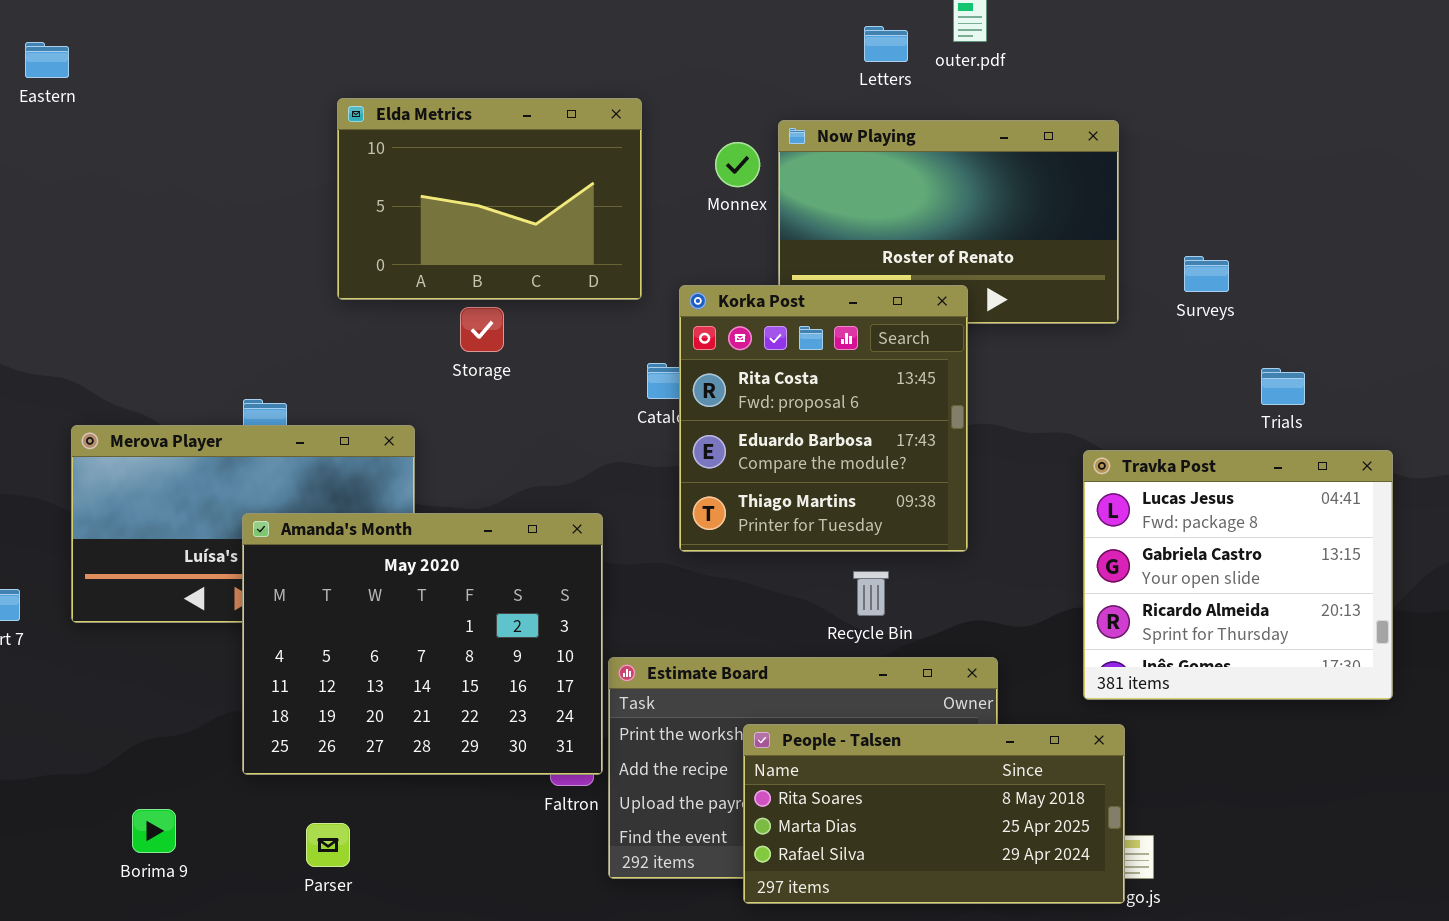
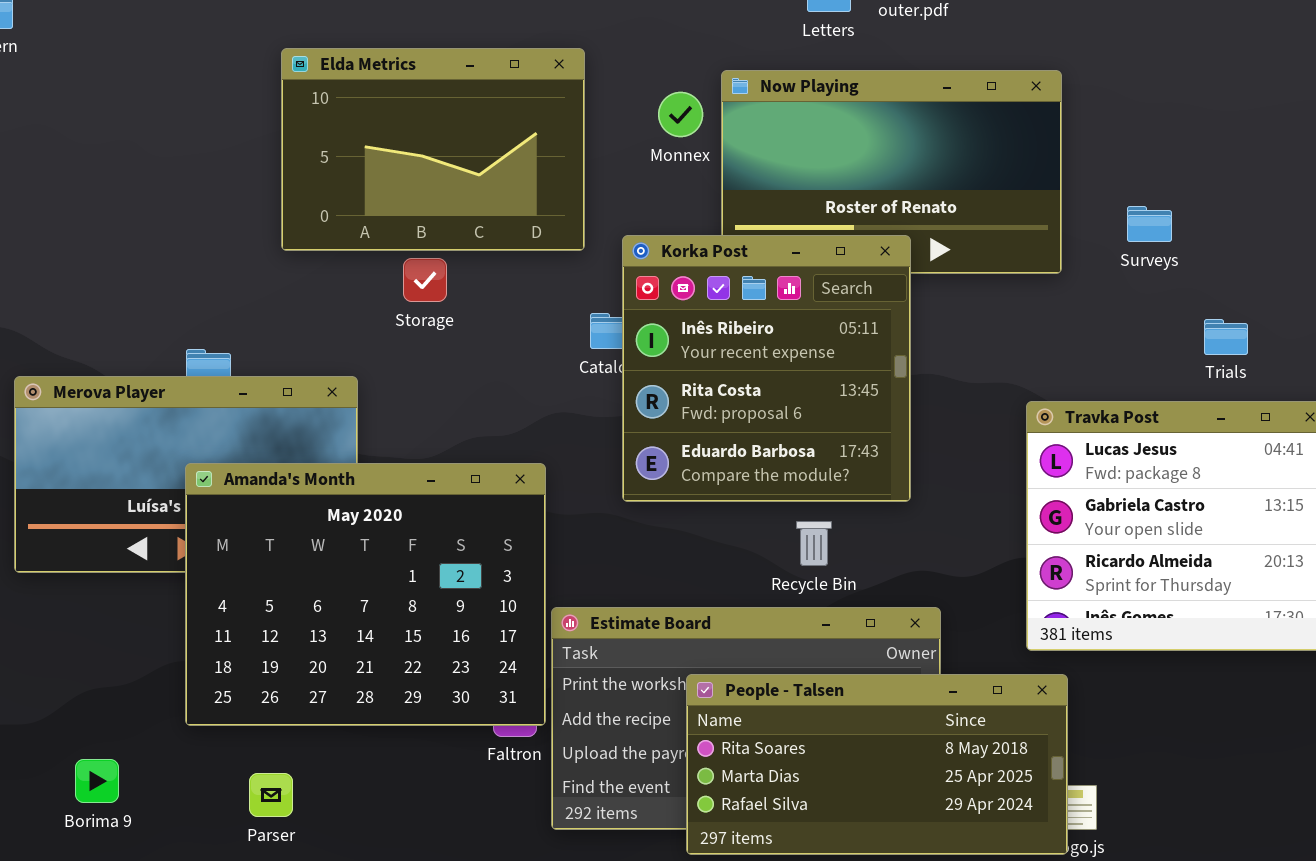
Korka Post: [679,285,968,552] -> [622,235,911,502], scrolled up 1 row

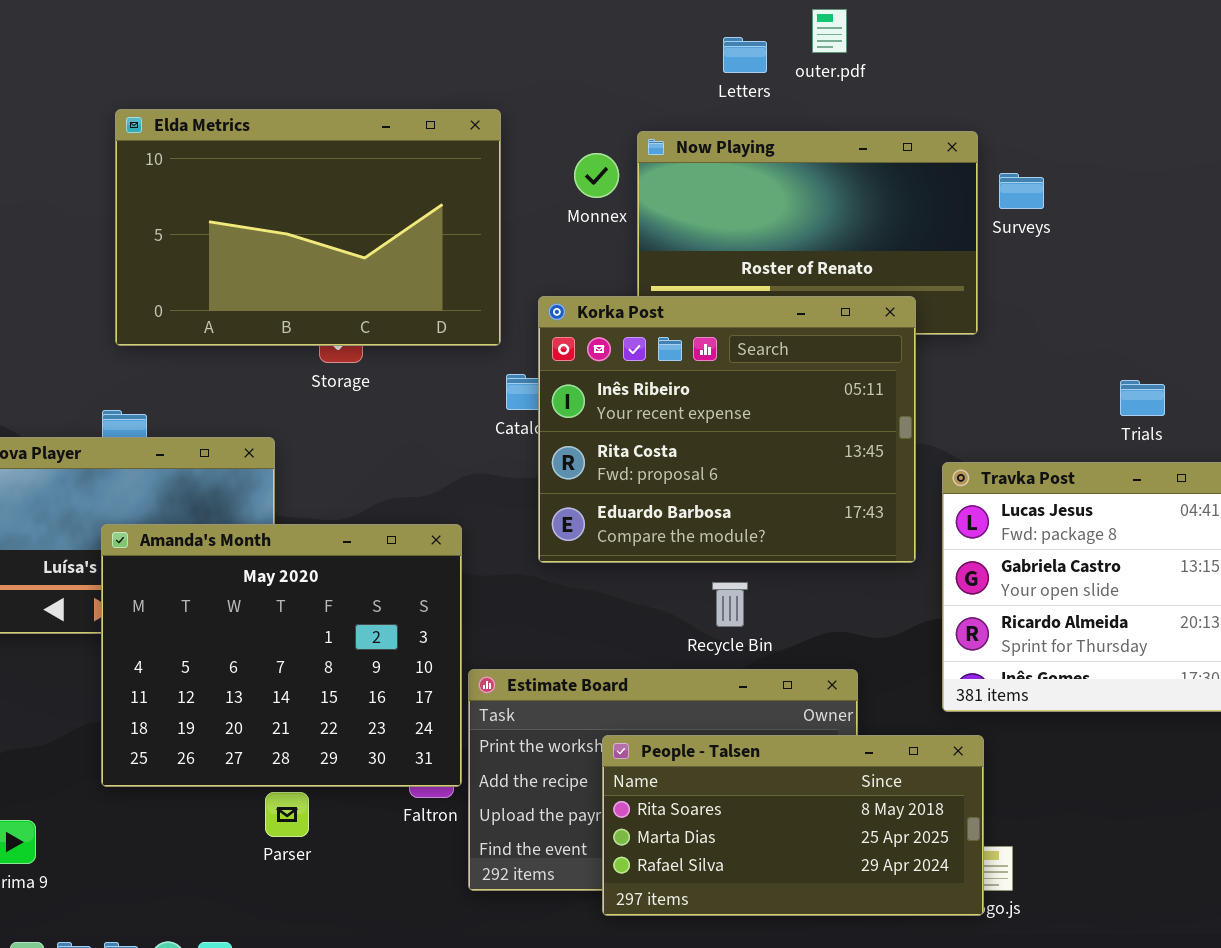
Elda Metrics: [281,48,585,251] -> [115,109,501,346], resized
Surveys: [1127,206,1172,242] -> [999,173,1044,209], moved
Korka Post: [622,235,911,502] -> [538,296,916,563], resized
Parser: [249,773,293,817] -> [265,792,309,837], moved

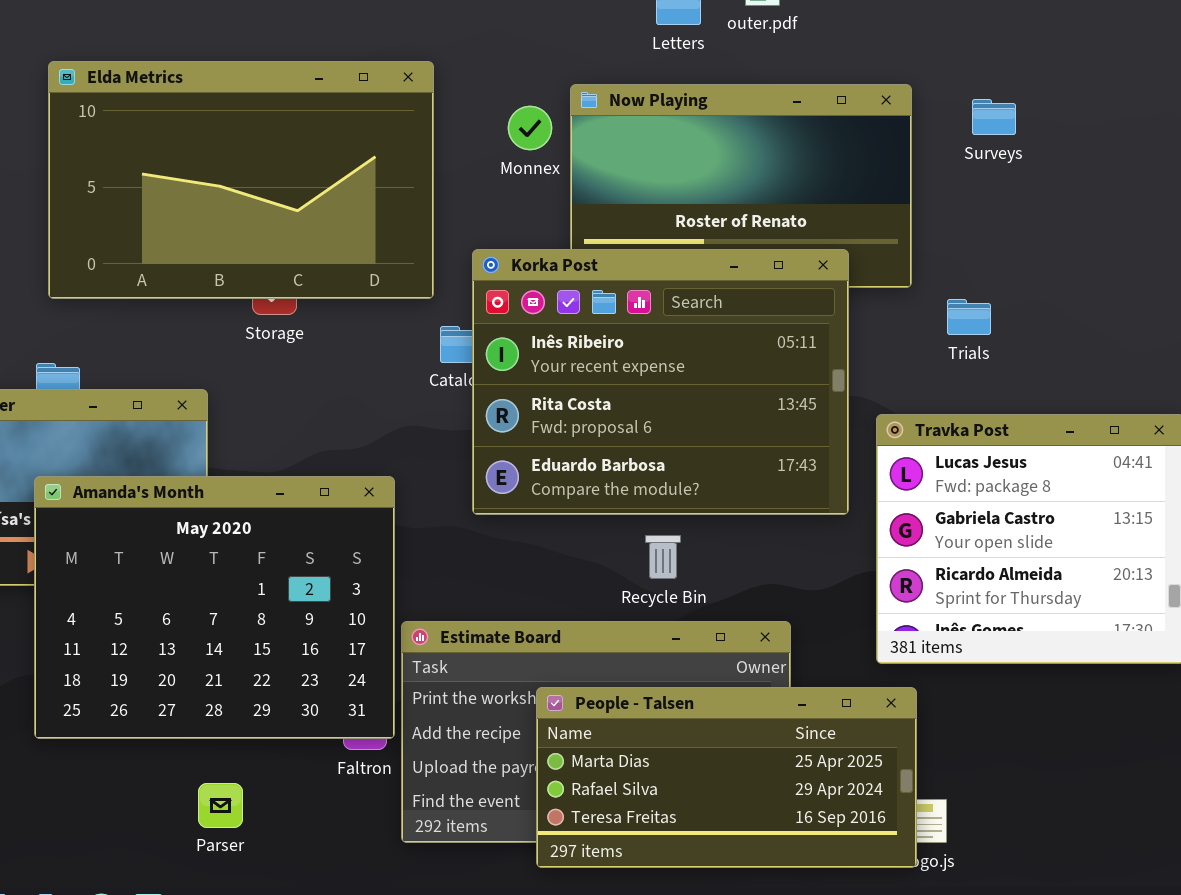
Surveys: [999,173,1044,209] -> [972,99,1016,135], moved
Trials: [1120,380,1165,416] -> [947,299,991,335], moved
People - Talsen: [602,735,984,916] -> [536,687,917,868], scrolled down 1 row
Parser: [265,792,309,837] -> [198,783,243,828], moved

